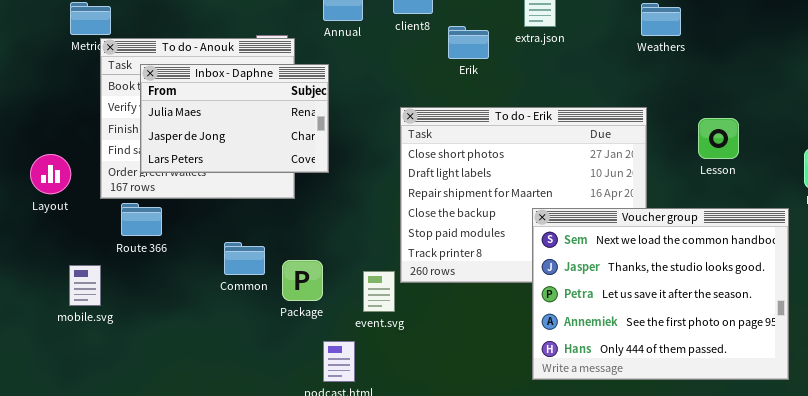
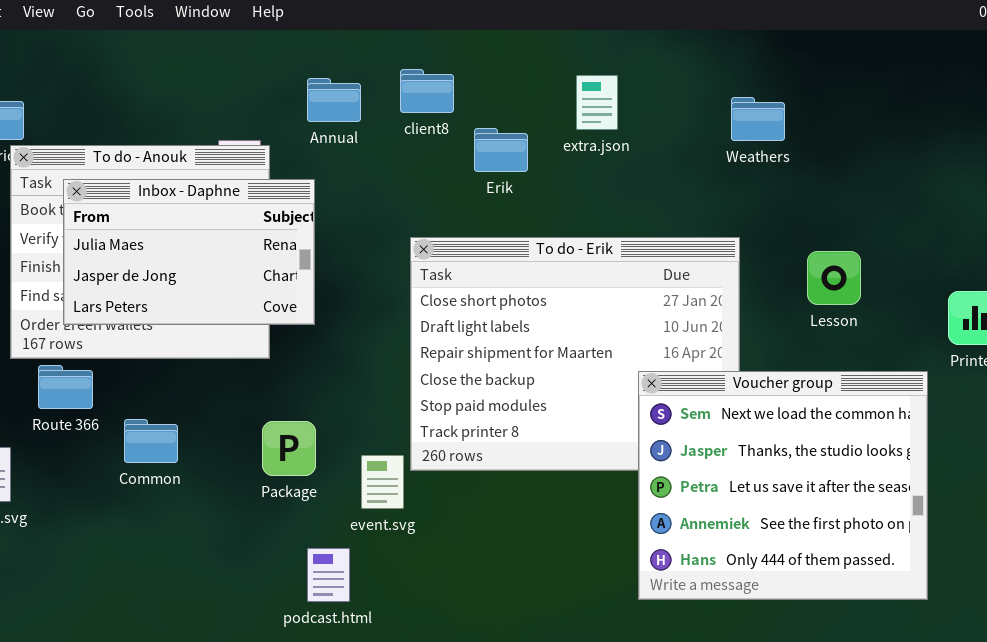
Voucher group: [532,208,789,380] -> [638,371,928,600], resized
Common: [224,242,265,275] -> [124,419,178,463], moved
Package: [282,260,323,301] -> [262,421,316,476], moved

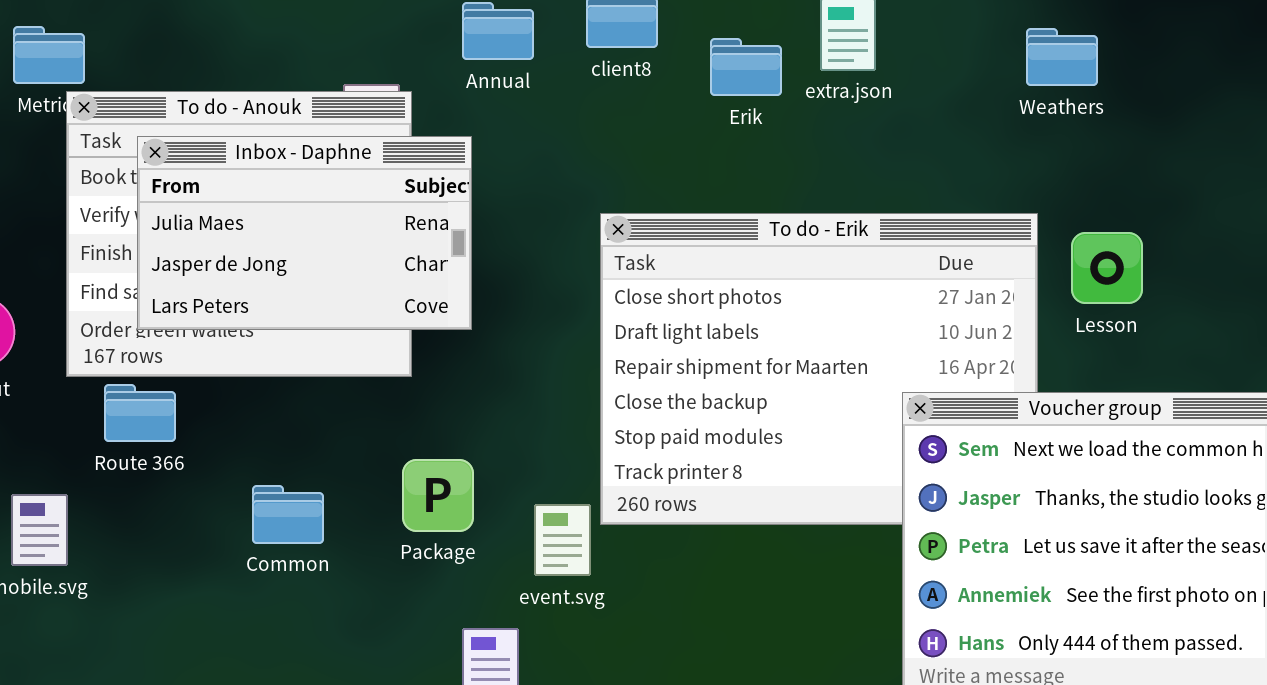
Erik: [474,128,528,172] -> [710,38,782,96], moved
Lesson: [807,251,861,305] -> [1071,232,1143,304], moved
Common: [124,419,178,463] -> [252,485,324,544], moved

